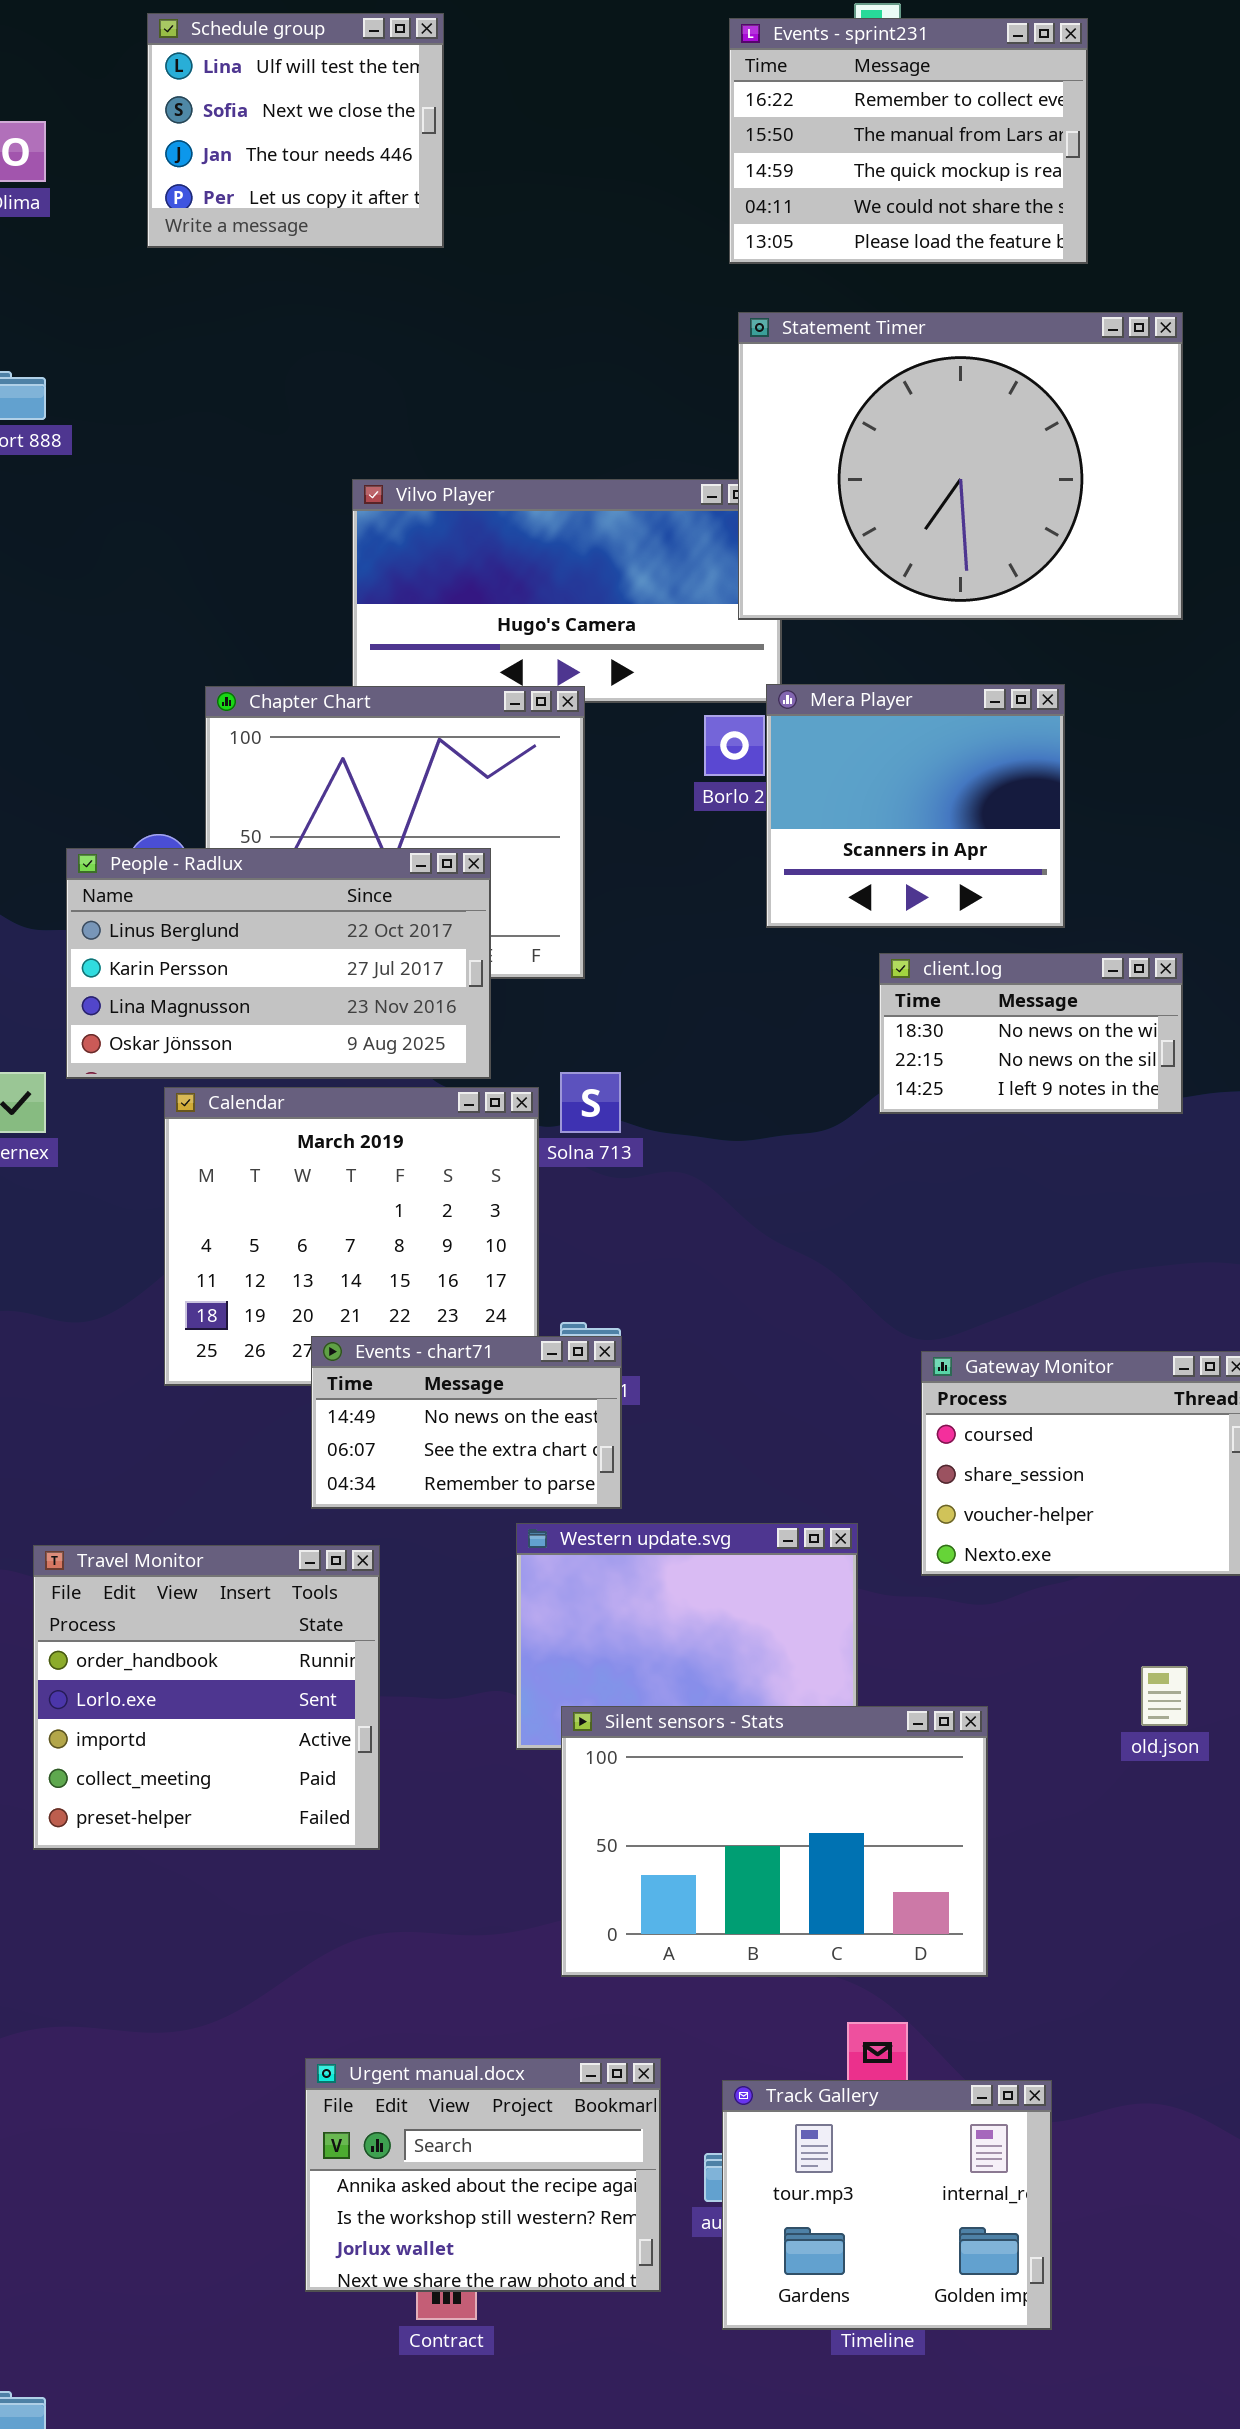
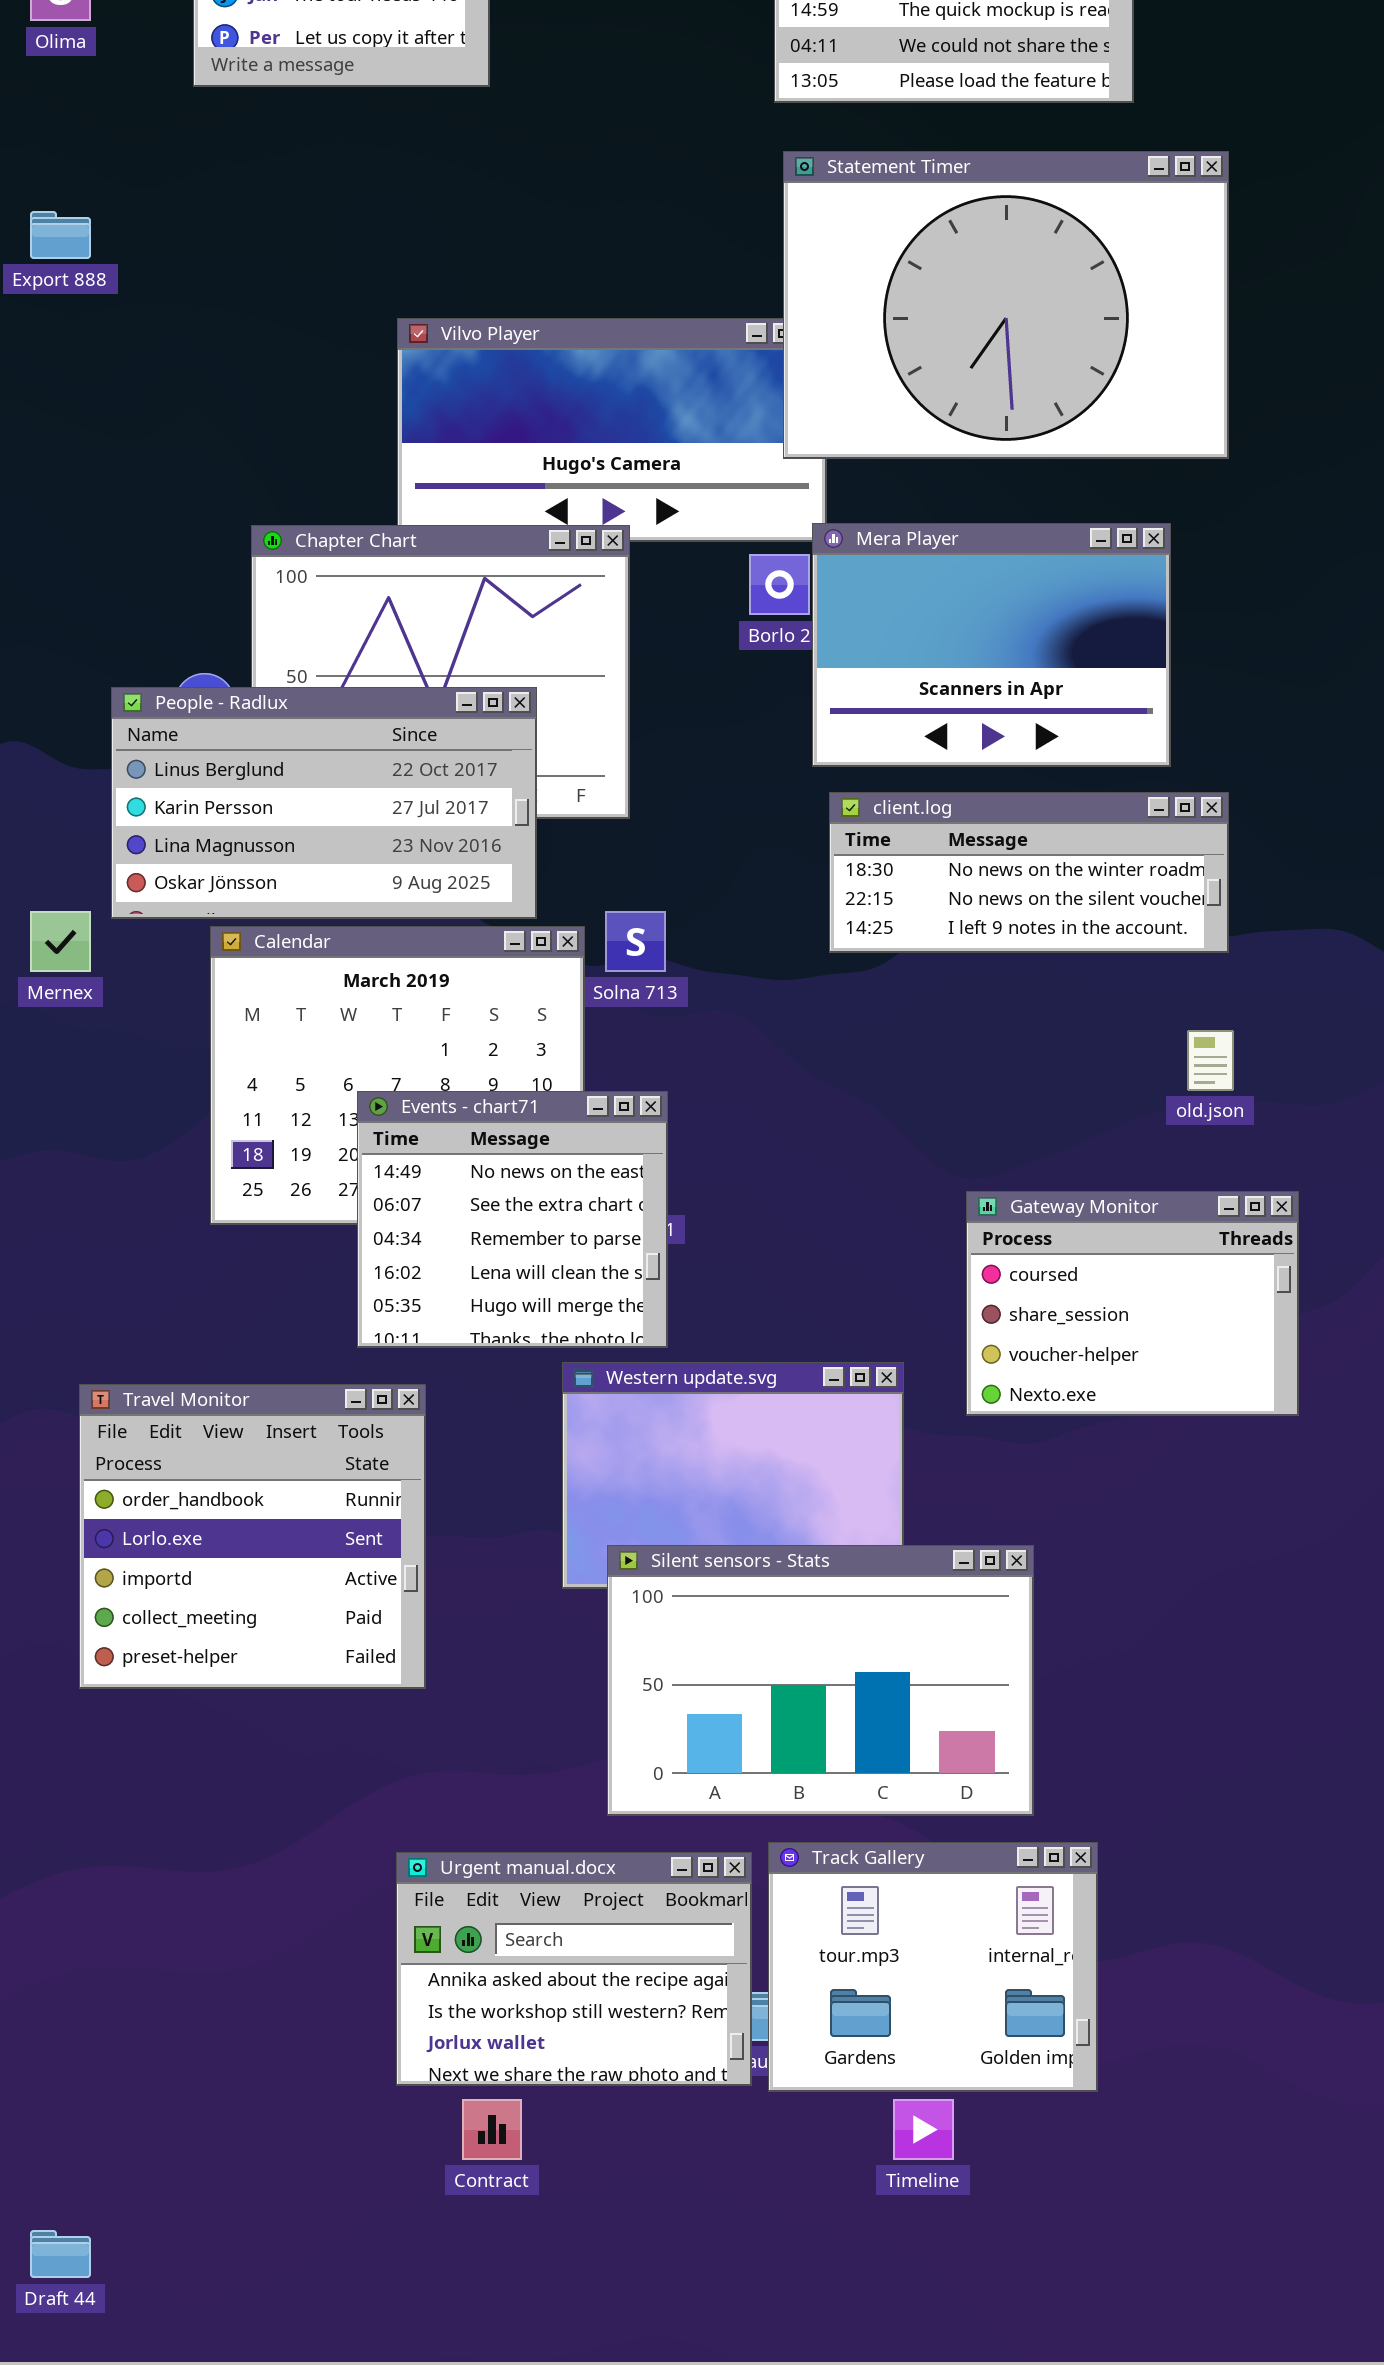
Mera Player: [766,684,1065,928] -> [812,523,1171,767], resized
client.log: [879,953,1183,1114] -> [829,792,1229,953], resized
Events - chart71: [311,1336,622,1509] -> [357,1091,668,1348], resized
old.json: [1141,1666,1188,1726] -> [1187,1030,1234,1091], moved
Urgent manual.docx: [305,2058,661,2292] -> [396,1852,752,2086], moved
Track Gallery: [722,2080,1052,2330] -> [768,1842,1098,2092], moved

